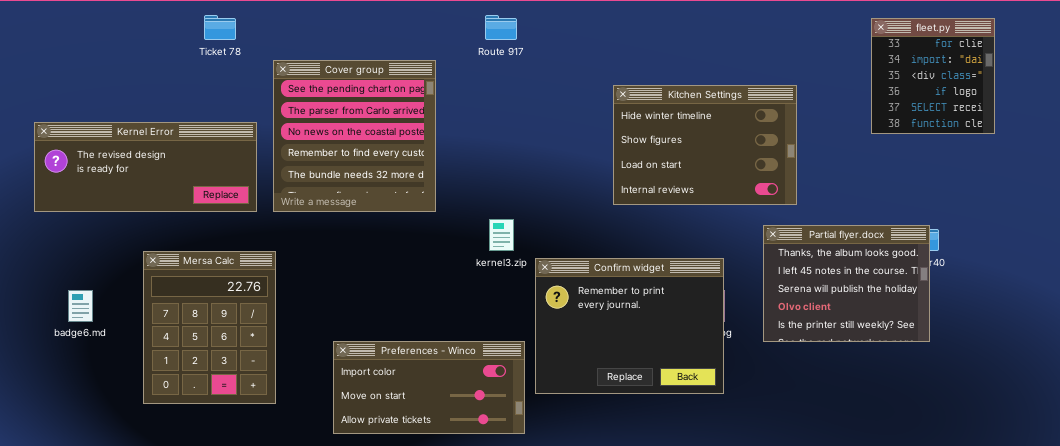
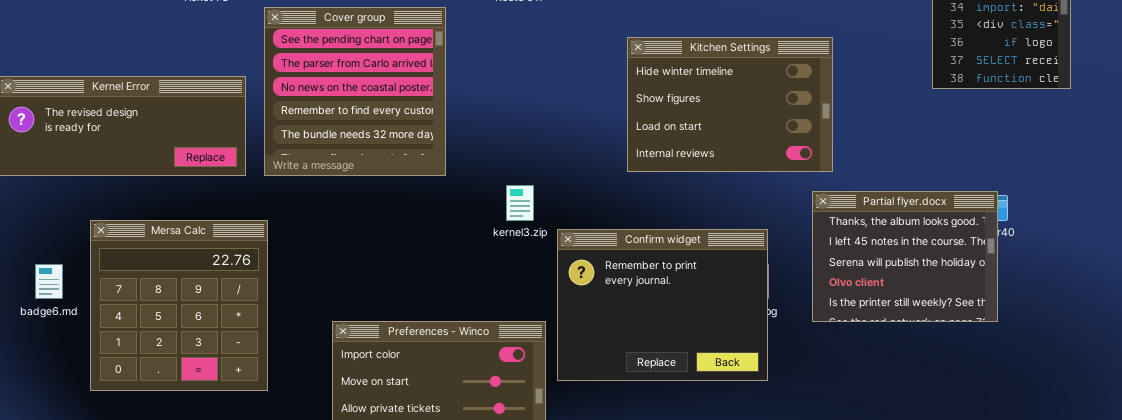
Kitchen Settings: [613,85,797,205] -> [627,37,833,172], moved
Mersa Calc: [143,251,276,404] -> [90,220,268,391], resized

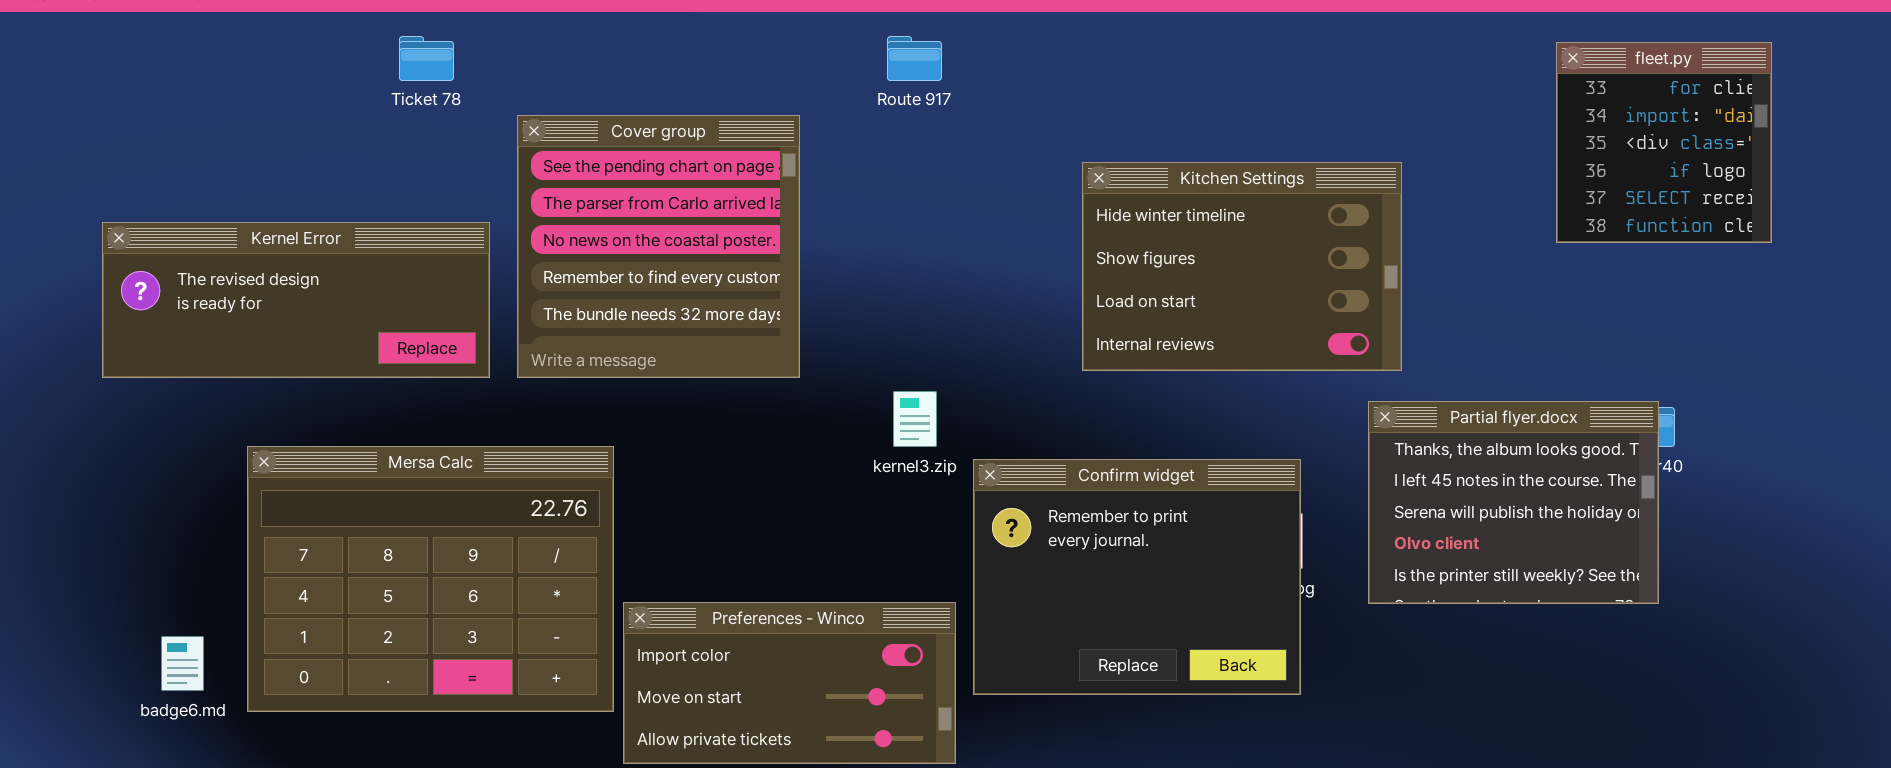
Mersa Calc: [90,220,268,391] -> [247,446,614,712], resized
badge6.md: [35,264,63,299] -> [161,636,204,691], moved

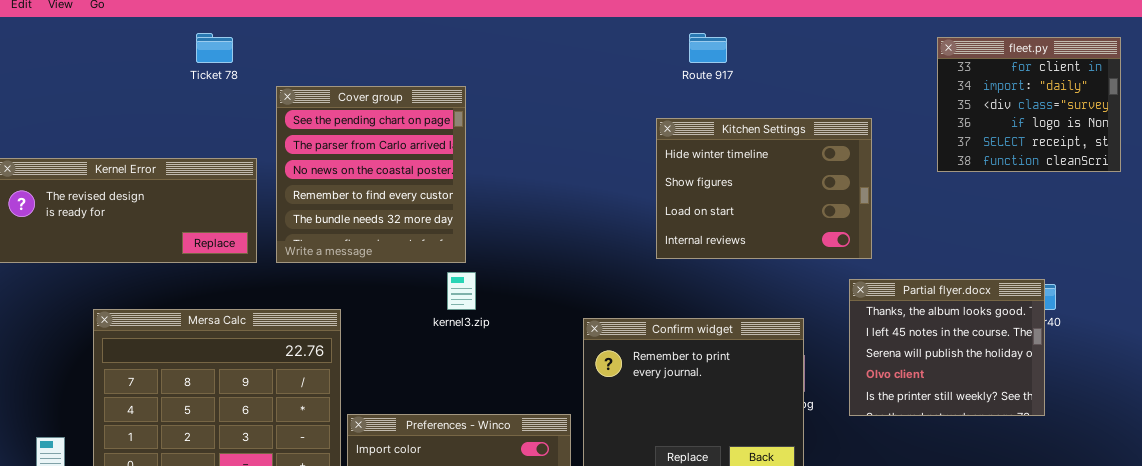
Route 917: [887,36,942,81] -> [689,33,727,63], moved
fleet.py: [1556,42,1772,243] -> [937,37,1121,172], resized
kernel3.zip: [893,391,937,447] -> [447,272,476,310], moved

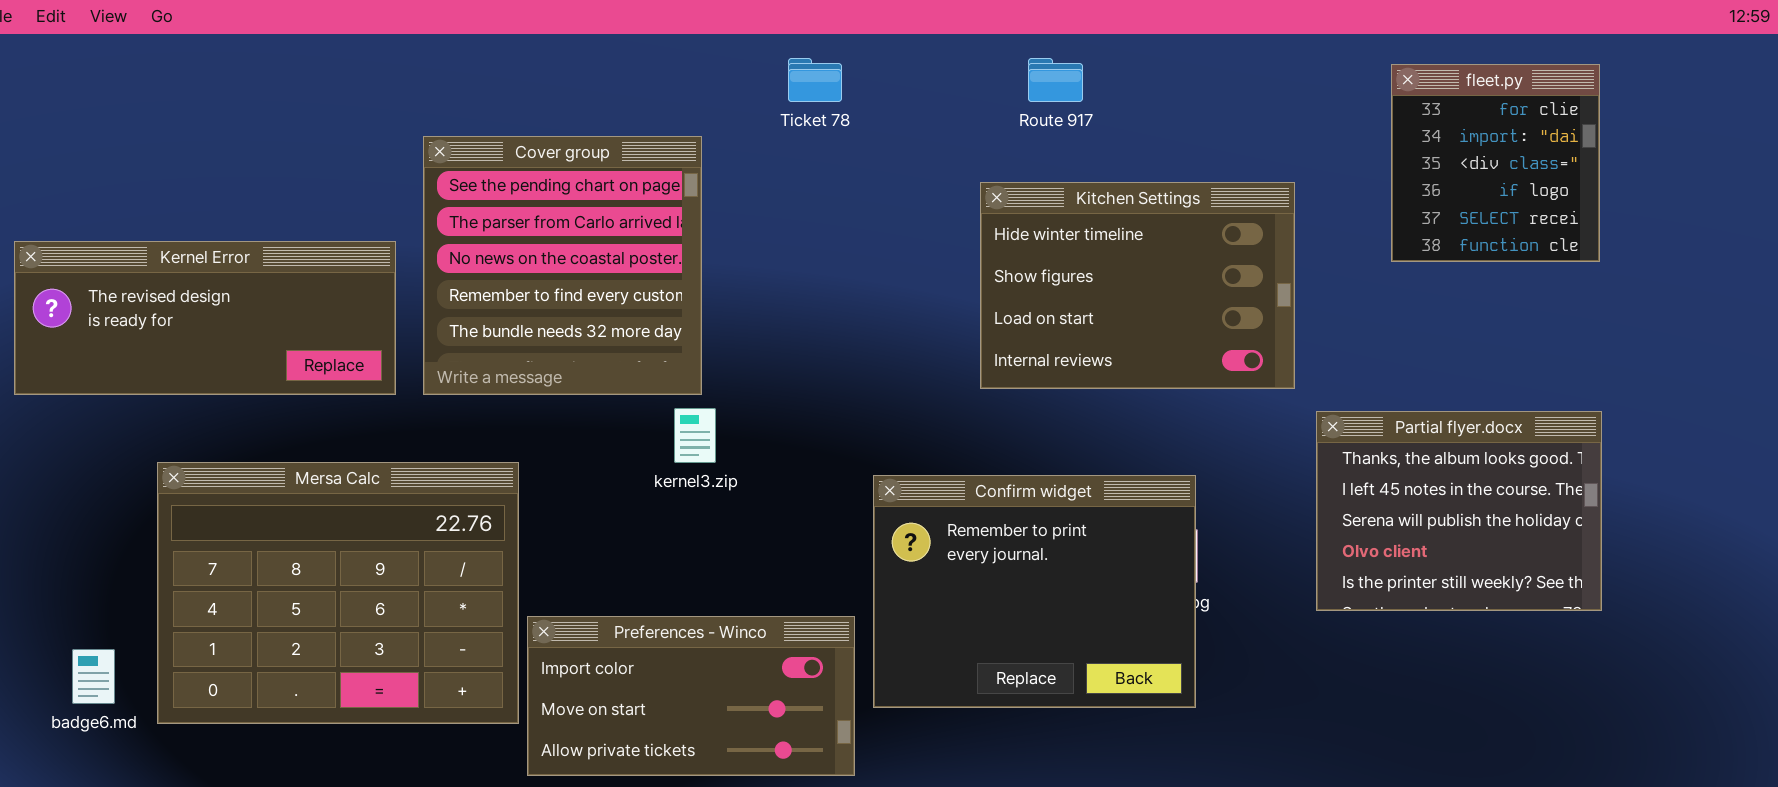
Ticket 78: [196,33,233,63] -> [788,58,842,102], moved
fleet.py: [937,37,1121,172] -> [1391,64,1600,262], resized
Partial flyer.docx: [849,279,1045,416] -> [1316,411,1602,611], moved

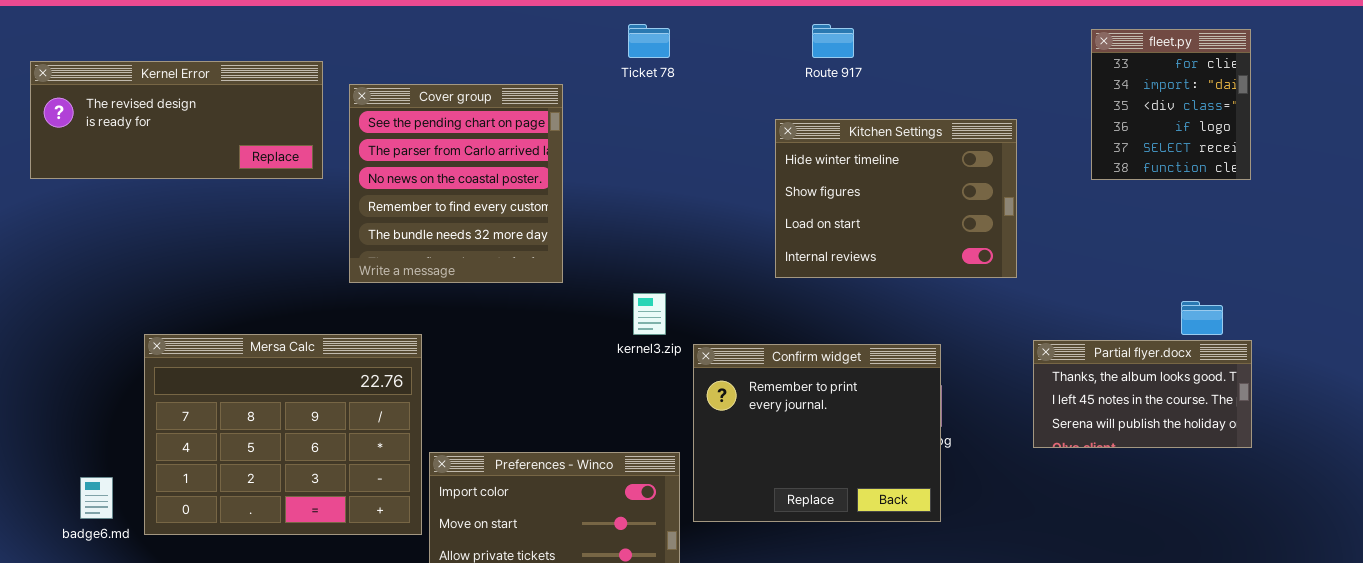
Kernel Error: [14,241,396,395] -> [30,61,323,179], moved
kernel3.zip: [674,408,716,463] -> [633,293,666,335], moved
Partial flyer.docx: [1316,411,1602,611] -> [1033,340,1252,448], resized

